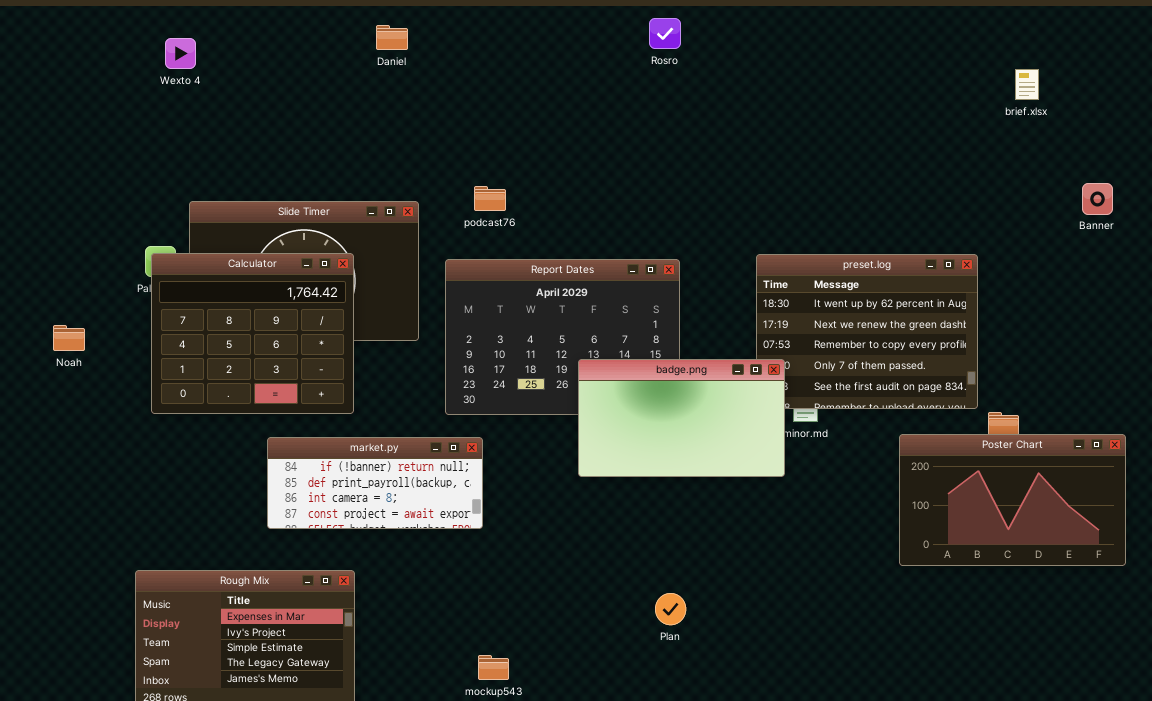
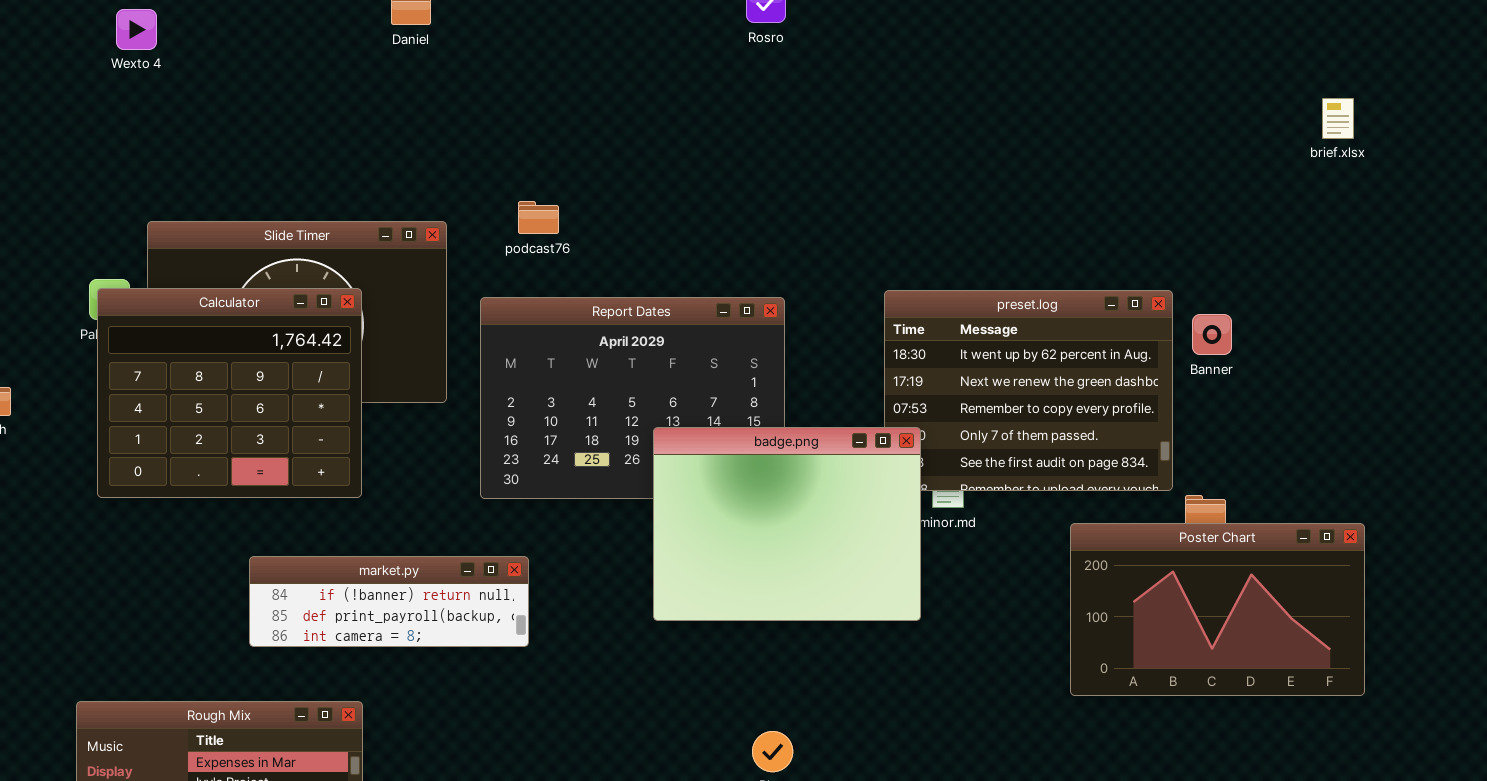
brief.xlsx: [1015,69,1039,100] -> [1322,98,1354,139], moved
Banner: [1082,183,1113,215] -> [1192,314,1232,355], moved
badge.png: [578,359,785,477] -> [653,427,921,621], resized
market.py: [267,437,483,529] -> [249,556,529,647], resized

